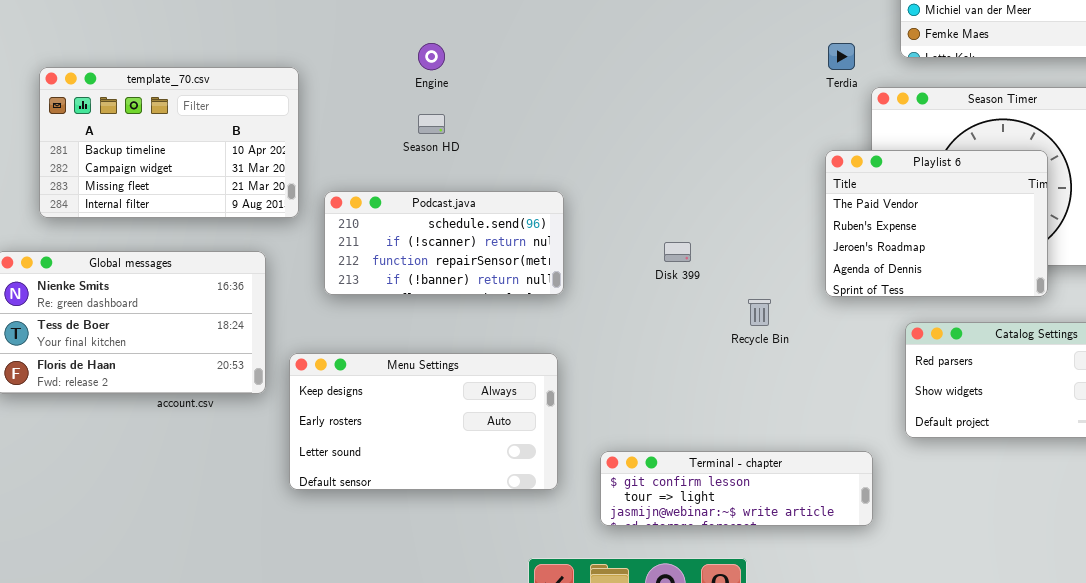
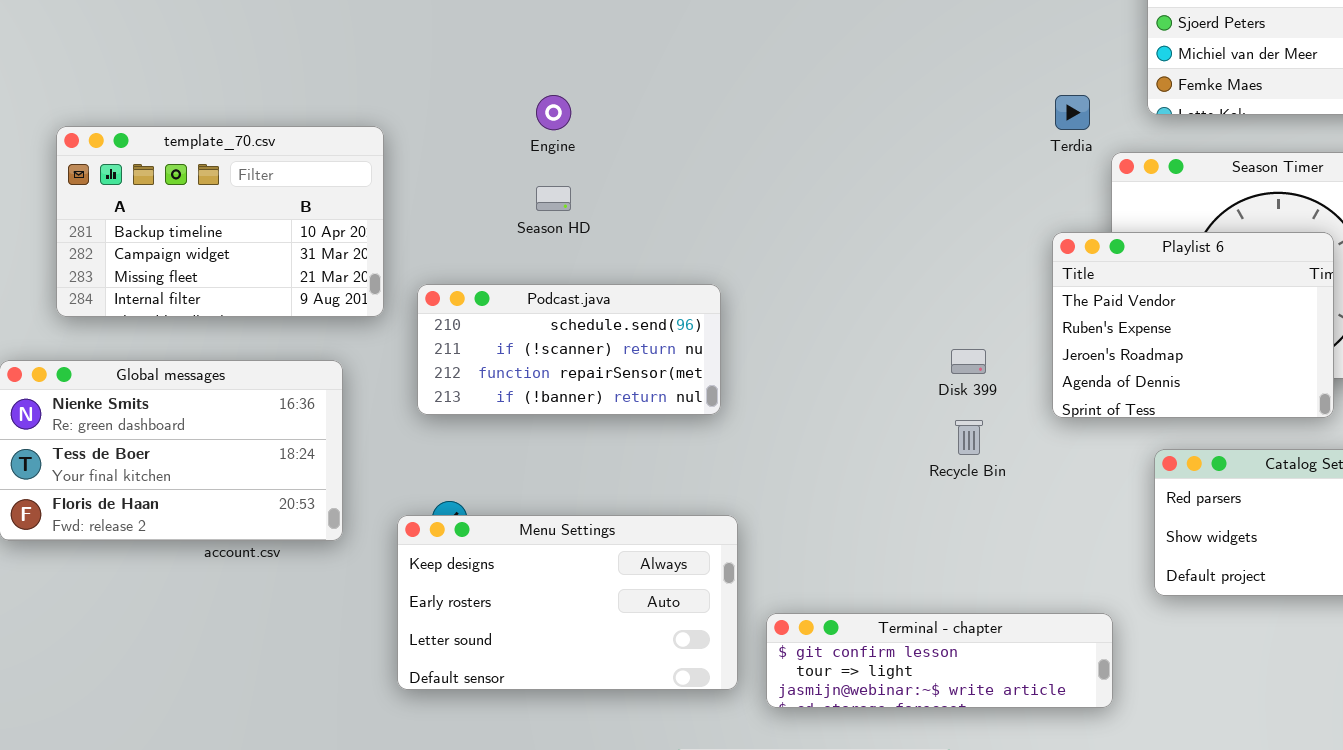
Disk 399: [664,242,691,262] -> [951,349,986,374], moved
Menu Settings: [289,353,558,490] -> [397,515,738,690], moved

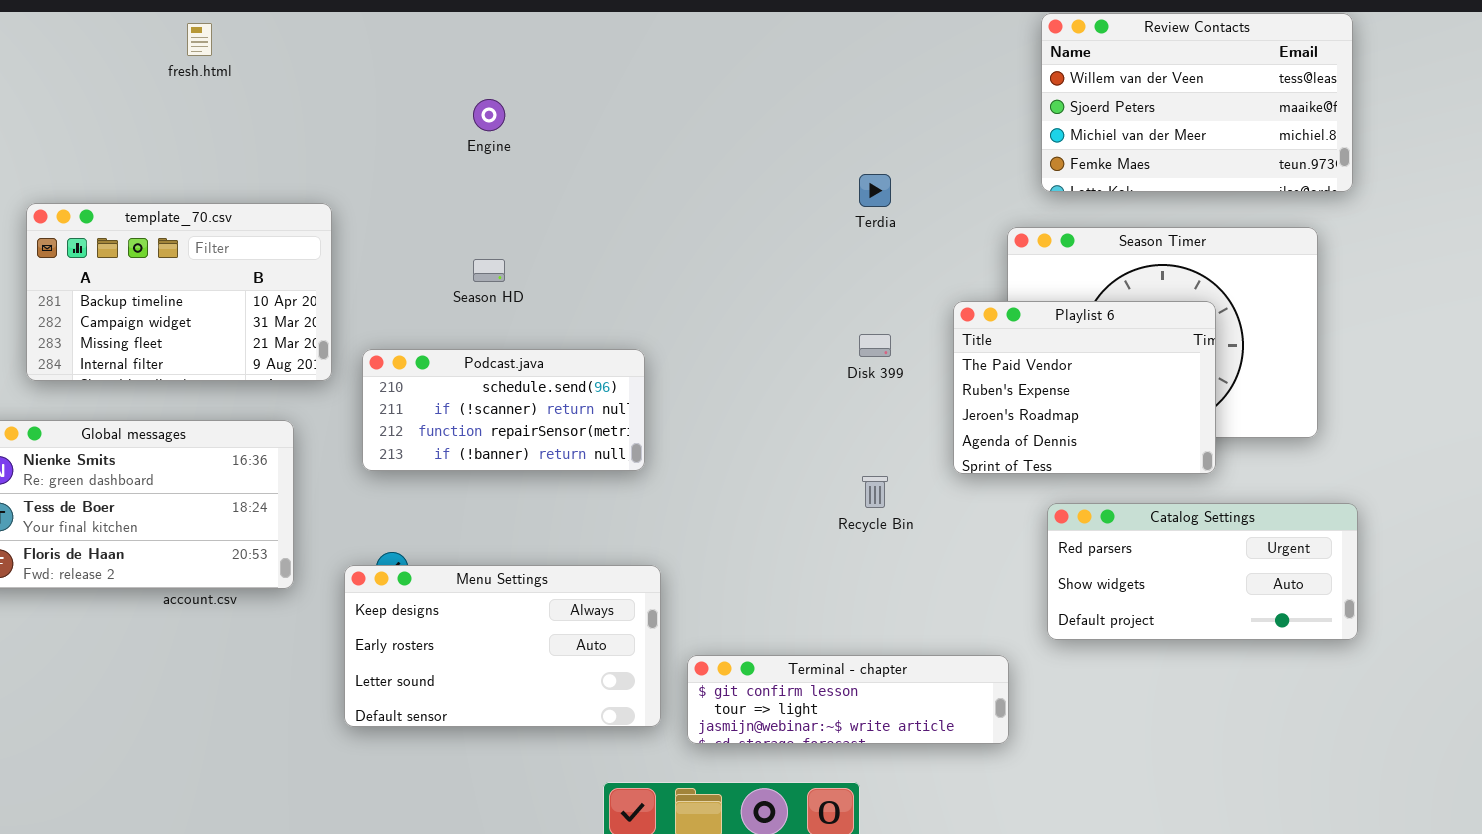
Engine: [536,95,571,130] -> [473,99,505,131], moved
Terdia: [1055,95,1090,130] -> [859,174,891,207], moved
Disk 399: [951,349,986,374] -> [859,334,891,357], moved

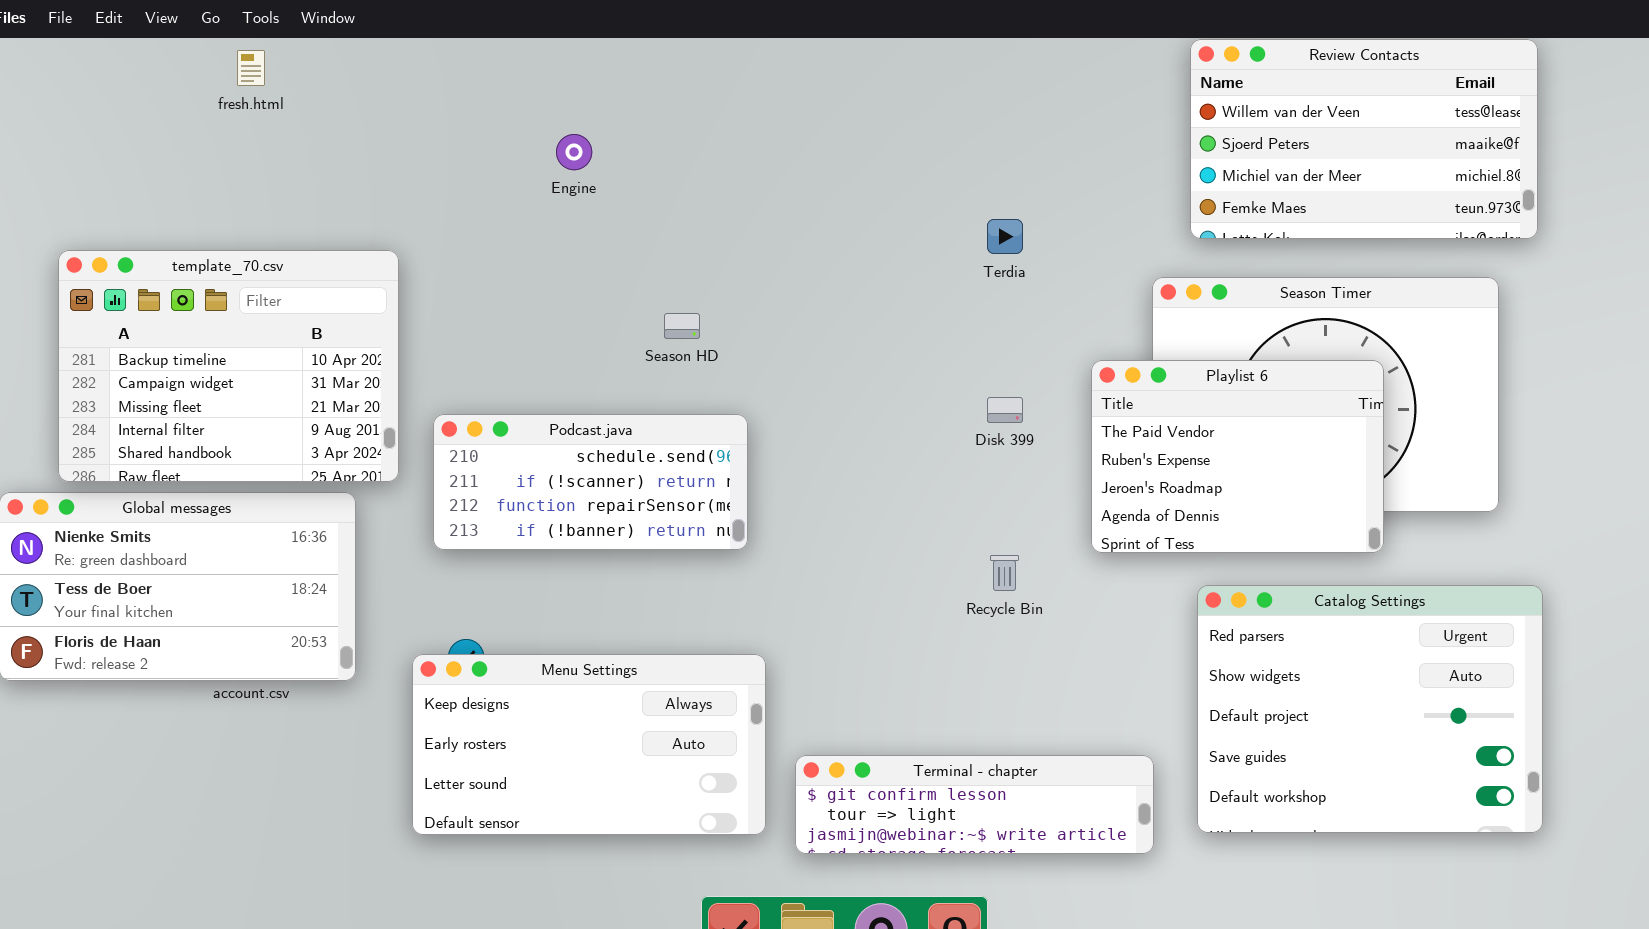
template_70.csv: [26,203,332,381] -> [58,250,399,482], resized
Season HD: [473,259,505,282] -> [664,313,700,339], moved
Catalog Settings: [1047,503,1358,640] -> [1197,585,1543,833], resized

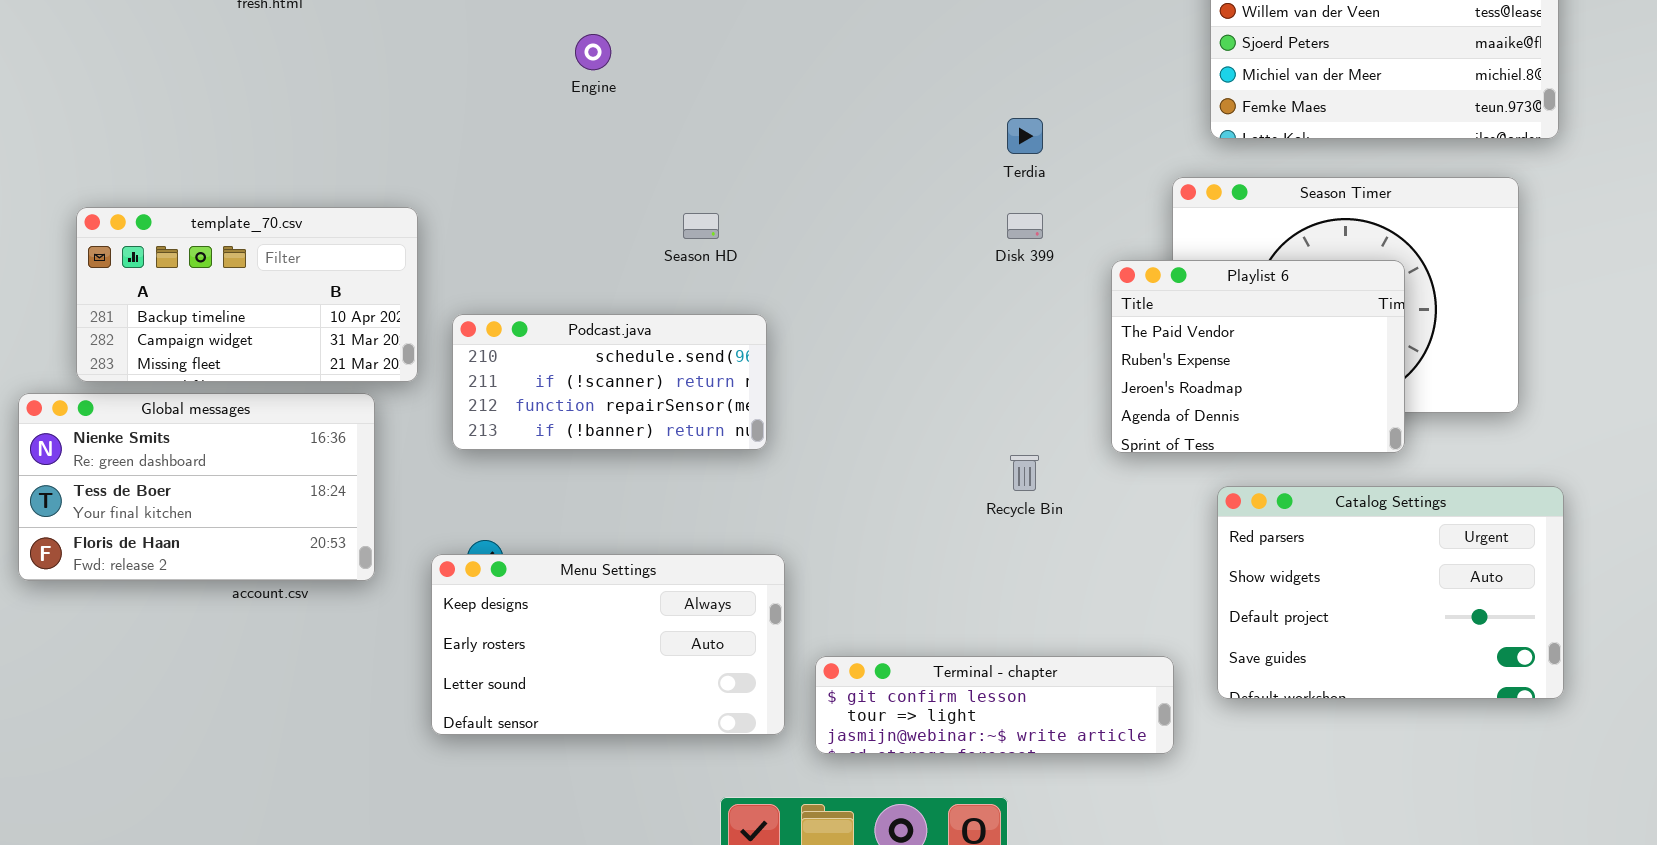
template_70.csv: [58,250,399,482] -> [76,207,418,382], resized
Disk 399: [987,397,1023,423] -> [1007,213,1043,239], moved
Catalog Settings: [1197,585,1543,833] -> [1217,486,1564,699], resized

